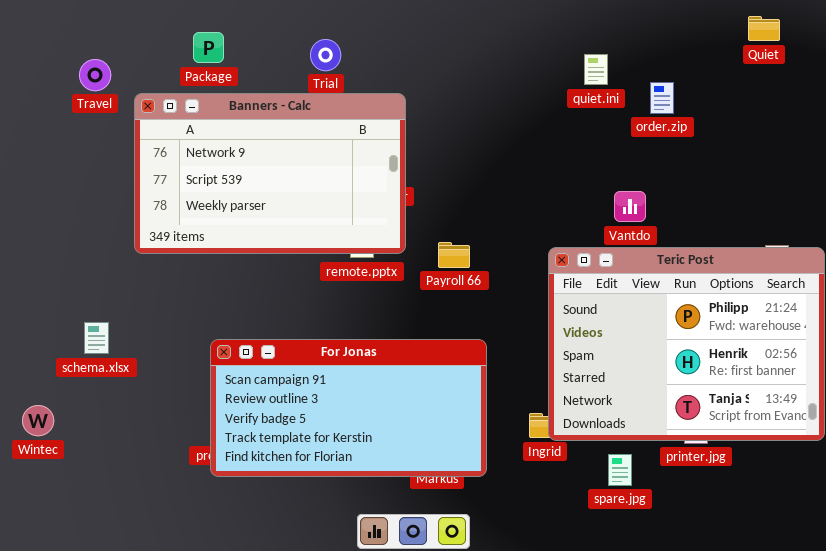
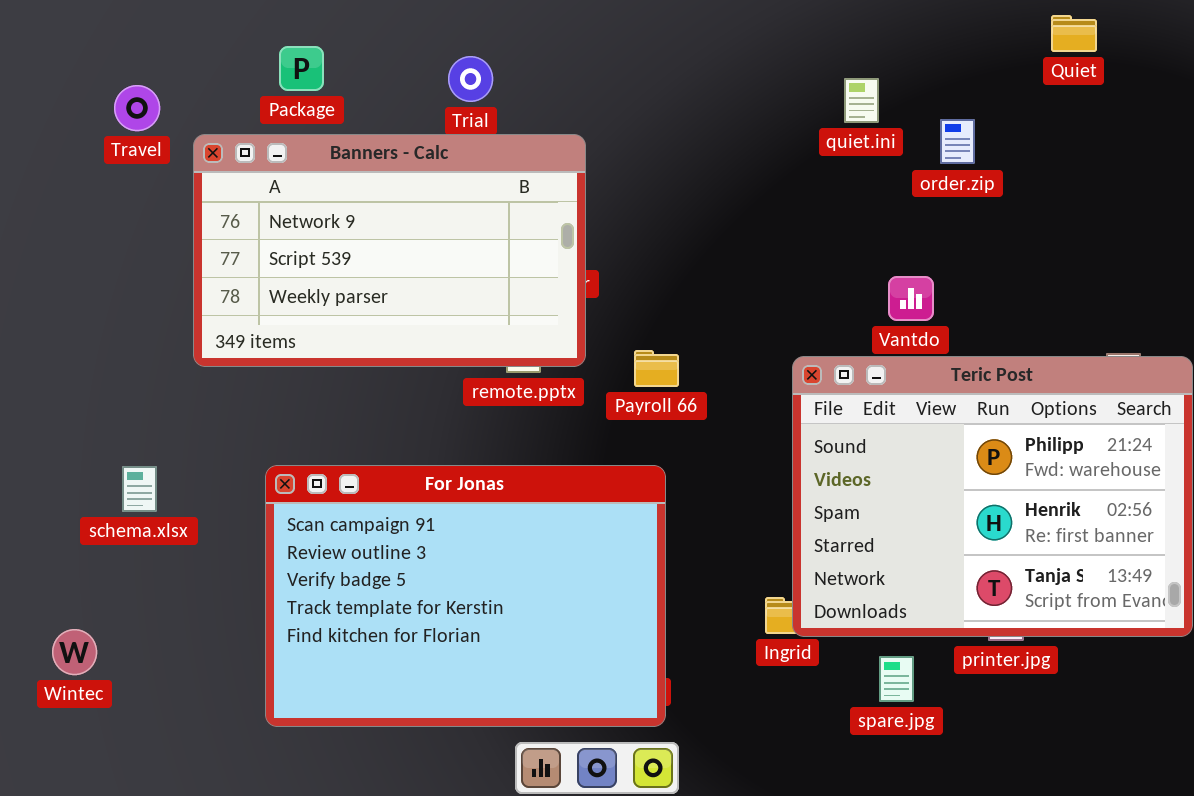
Quiet: [748,16,780,41] -> [1051,15,1097,52], moved
For Jonas: [210,339,487,477] -> [265,465,666,727], moved, resized
Wintec: [22,405,54,436] -> [52,629,97,675], moved

